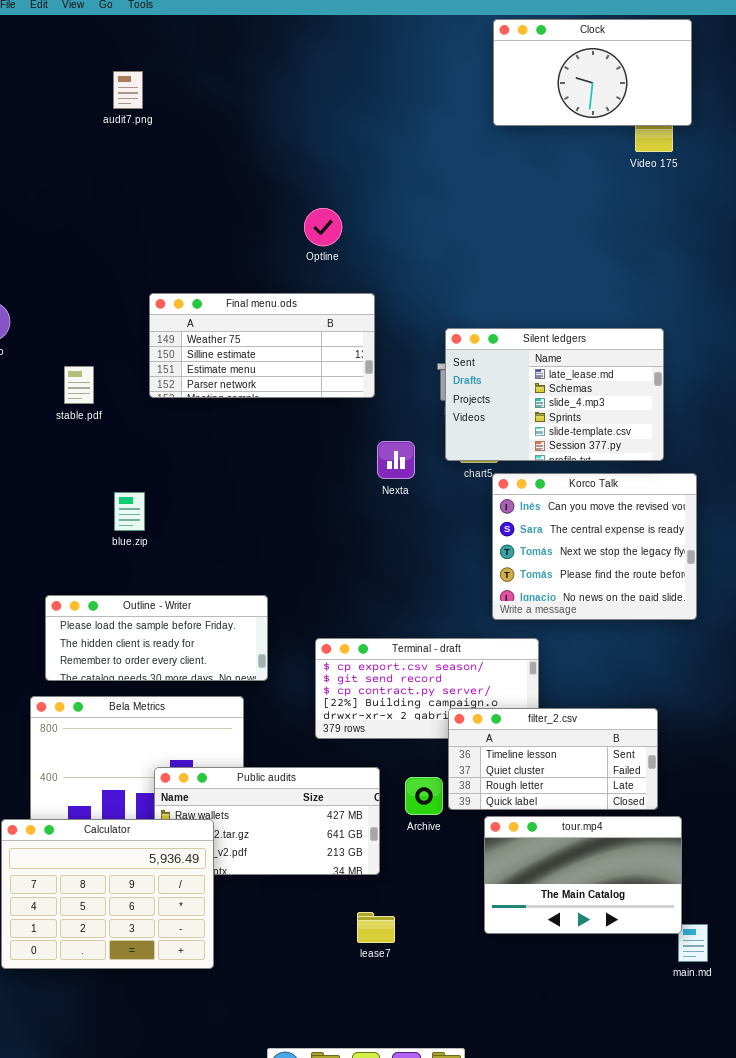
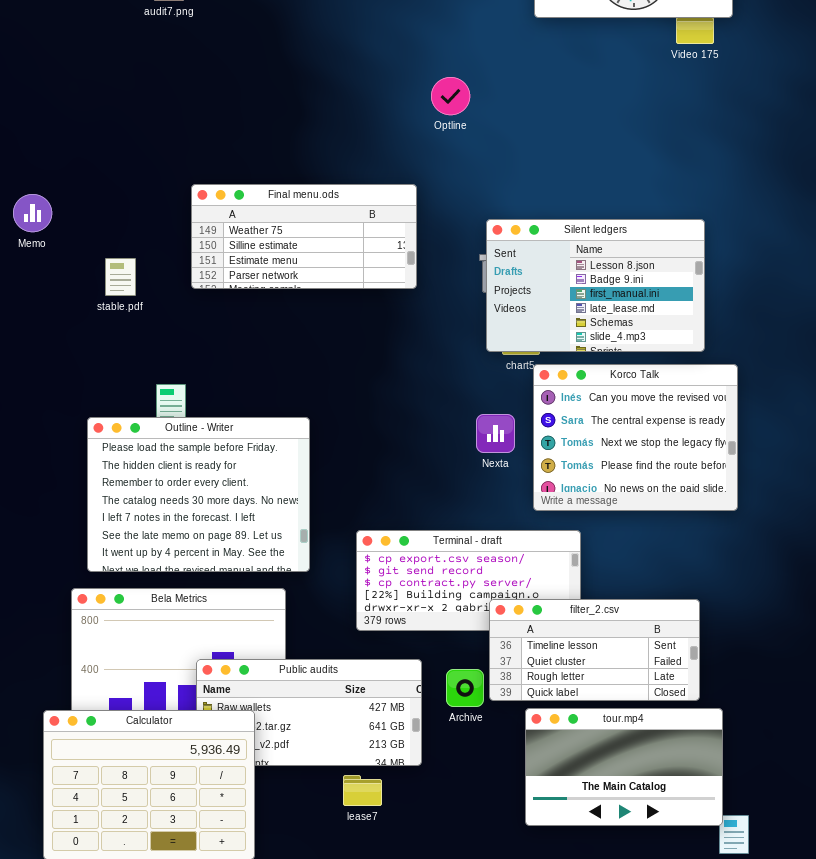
Optline: [304,208,342,246] -> [431,77,470,115], moved
Silent ledgers: [445,328,664,461] -> [486,219,705,352], scrolled up 3 rows
Nexta: [377,441,415,479] -> [476,414,515,453], moved
Outline - Writer: [45,595,268,681] -> [87,417,310,572], resized
lease7: [357,912,395,943] -> [343,775,382,806], moved

